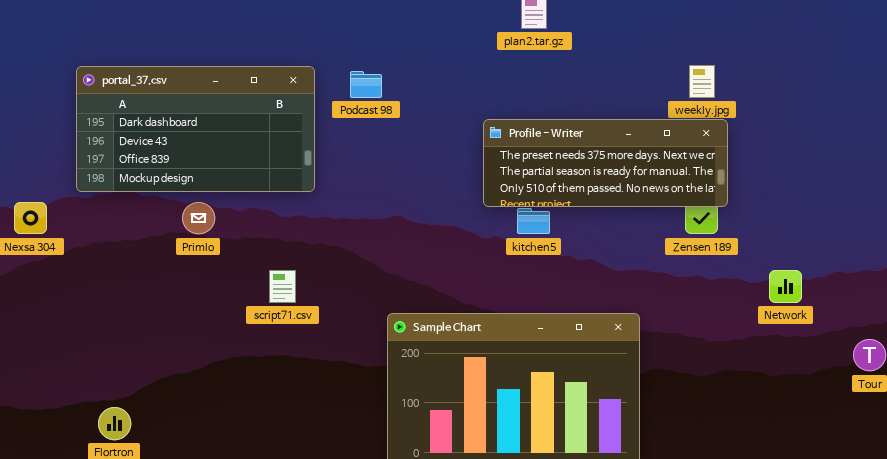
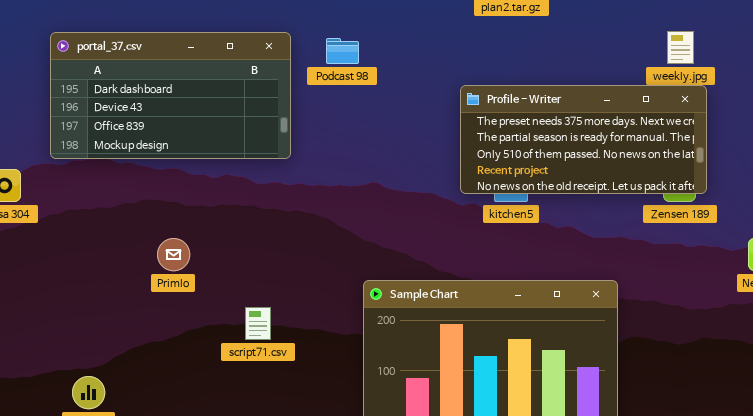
Profile - Writer: [483,119,728,207] -> [460,85,707,194], resized
Primlo: [182,202,215,234] -> [157,238,190,271], moved
script71.csv: [269,270,296,303] -> [245,307,271,340], moved

